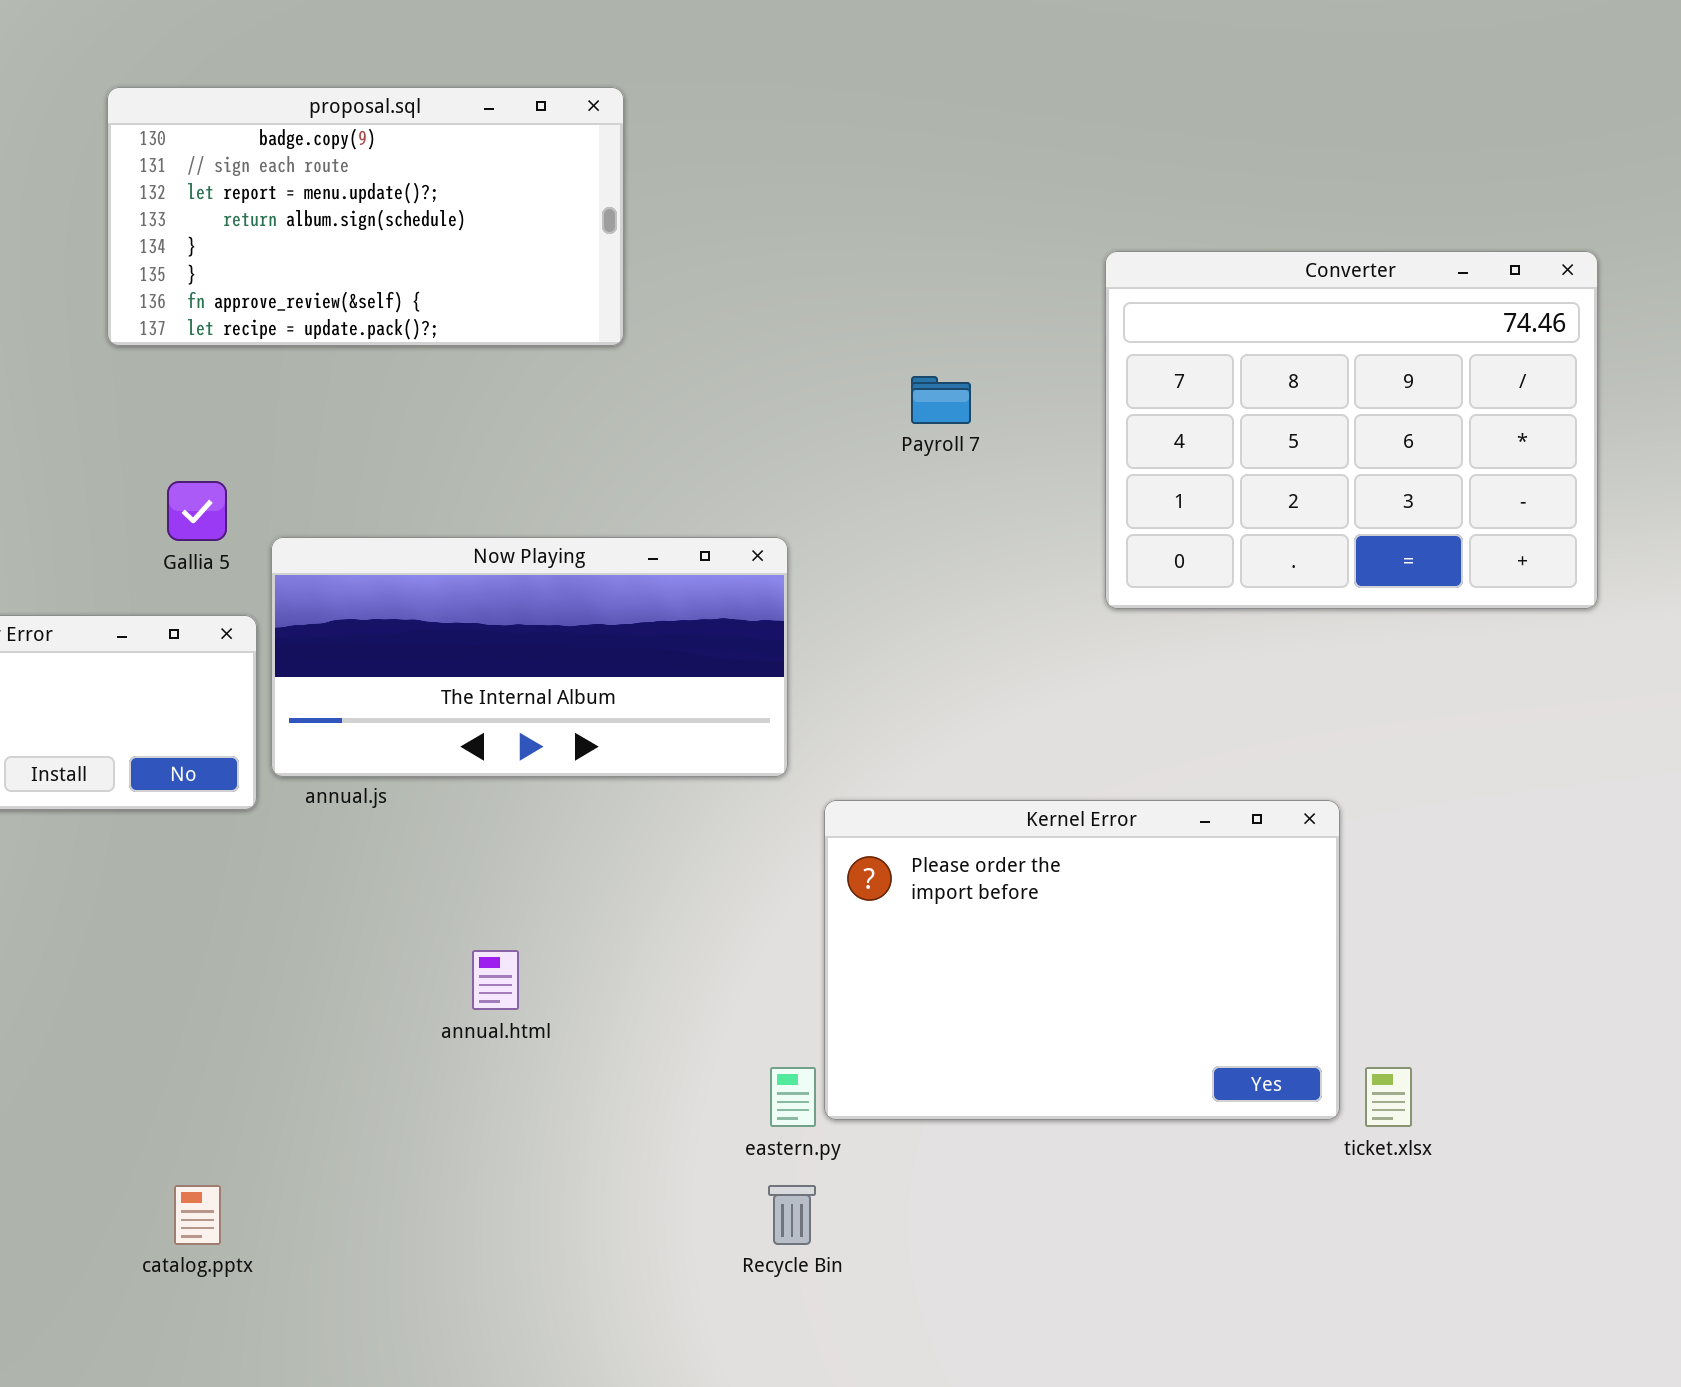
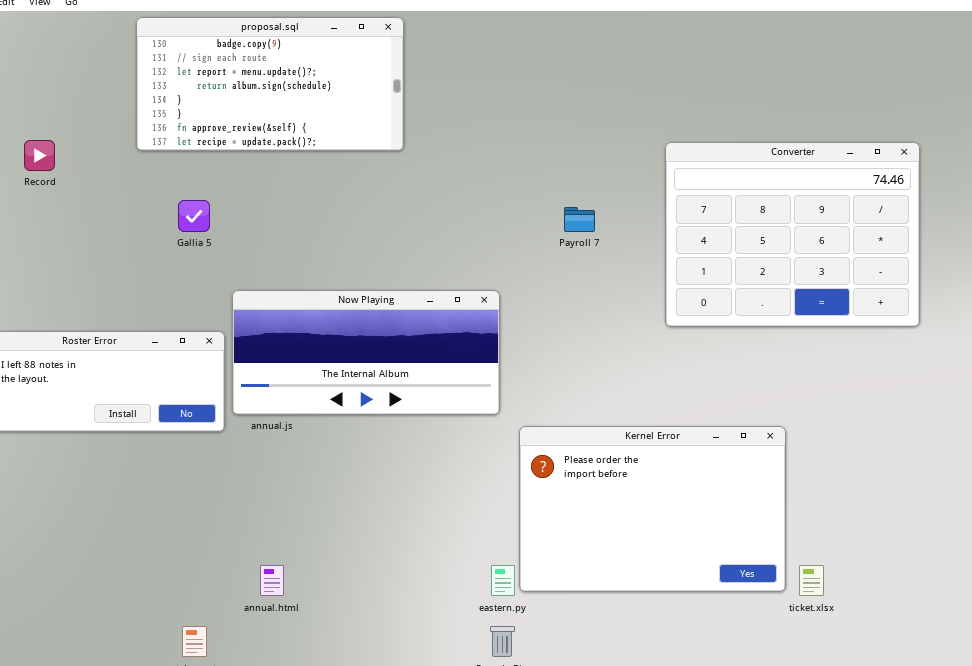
proposal.sql: [107,87,624,346] -> [136,17,404,151], moved
Gallia 5: [167,481,227,541] -> [178,200,210,232], moved
annual.html: [472,950,519,1010] -> [260,565,284,596], moved

